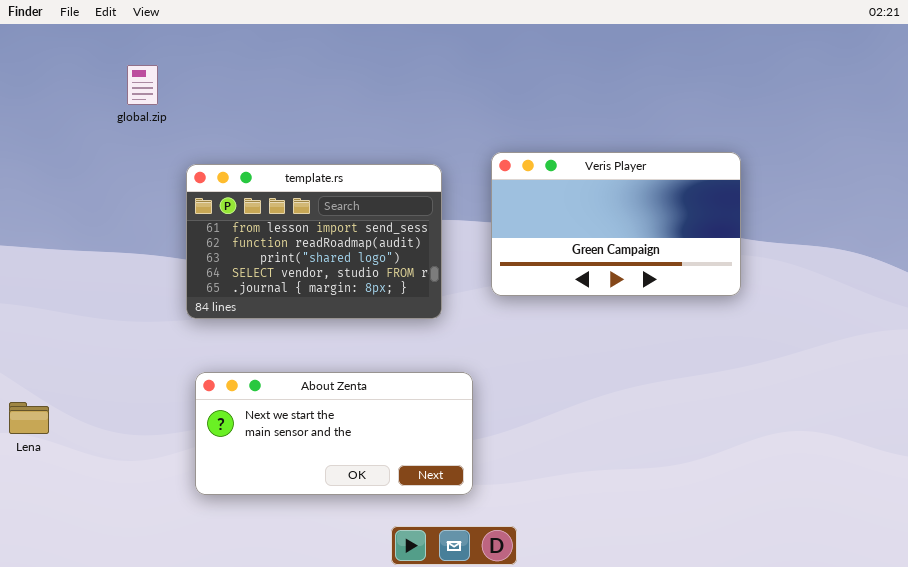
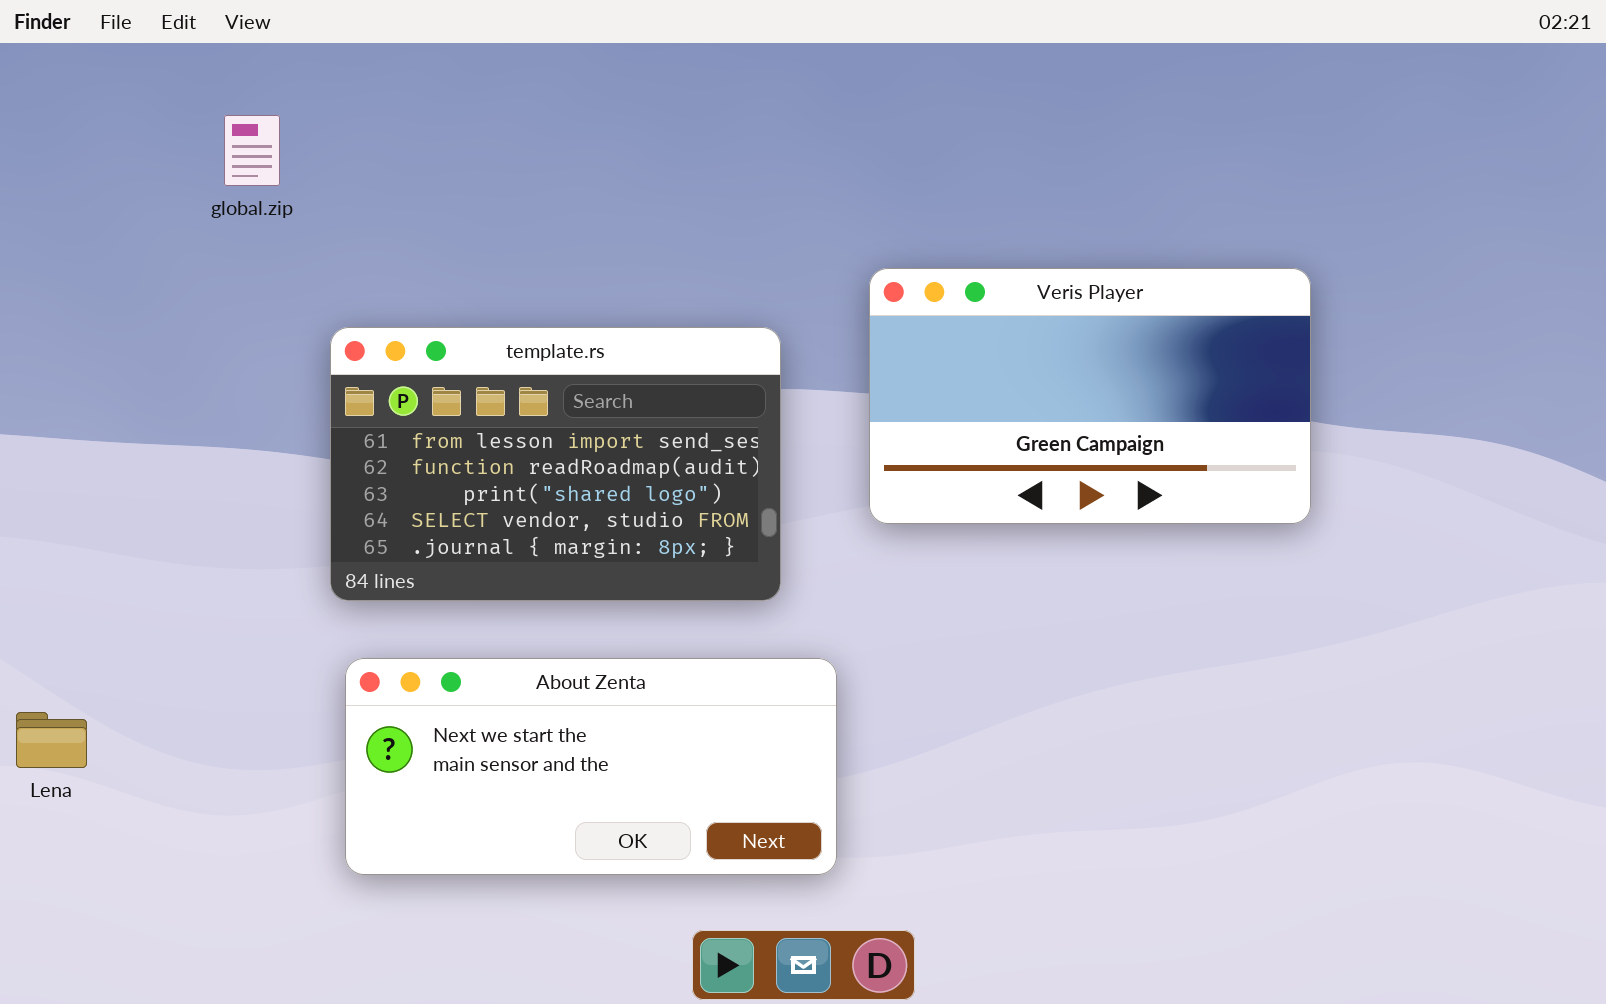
template.rs: [186,164,442,319] -> [330,327,781,601], moved

